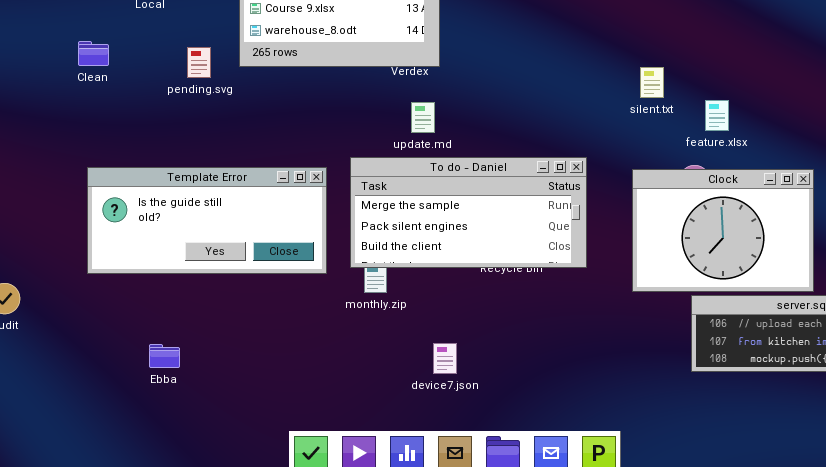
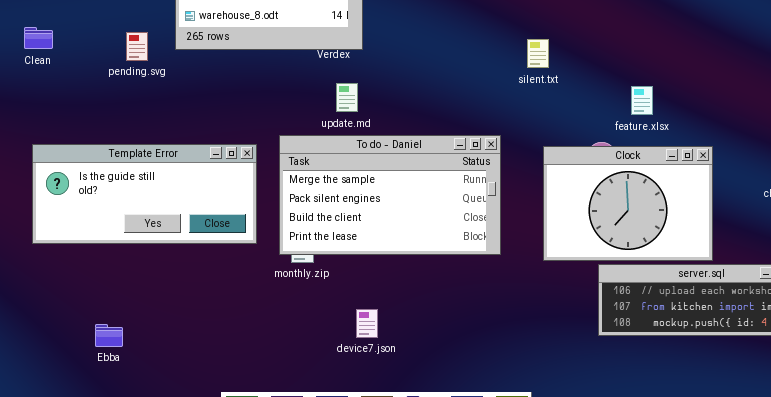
silent.txt: [640,67,664,98] -> [527,39,549,68], moved
feature.xlsx: [705,100,729,131] -> [631,86,653,115], moved
To do - Daniel: [350,157,587,268] -> [279,135,501,255], resized
Ebba: [149,344,180,368] -> [95,324,123,347], moved

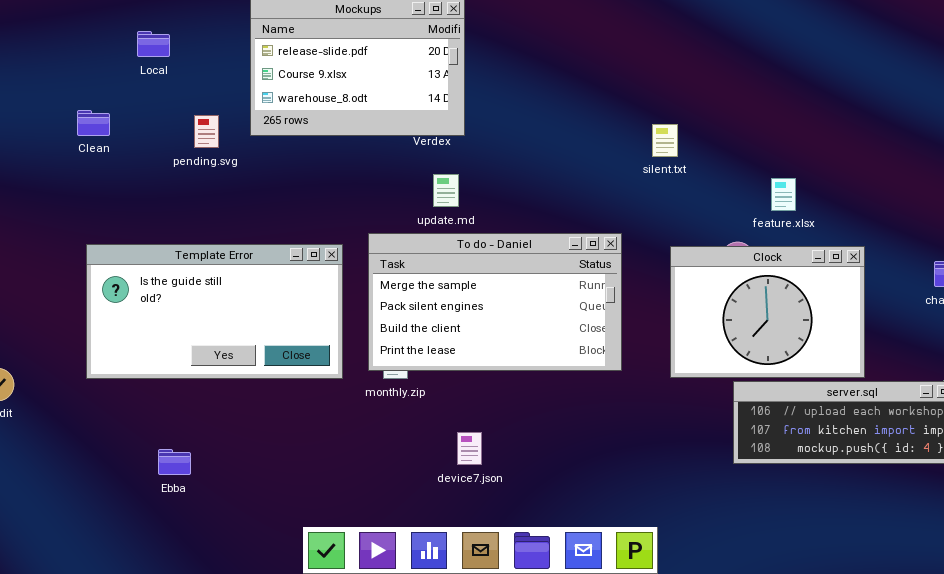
Template Error: [32,144,257,244] -> [86,244,343,379], resized

